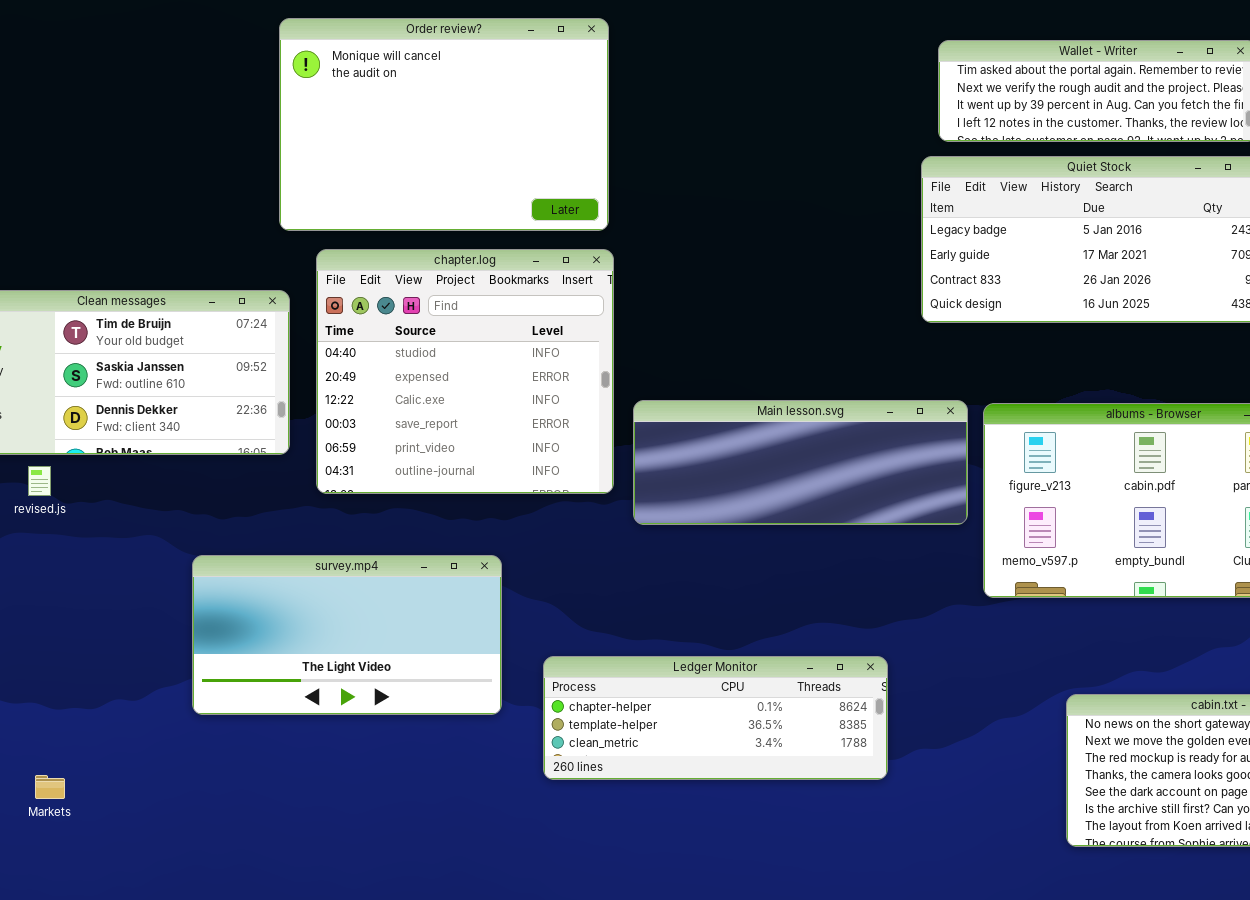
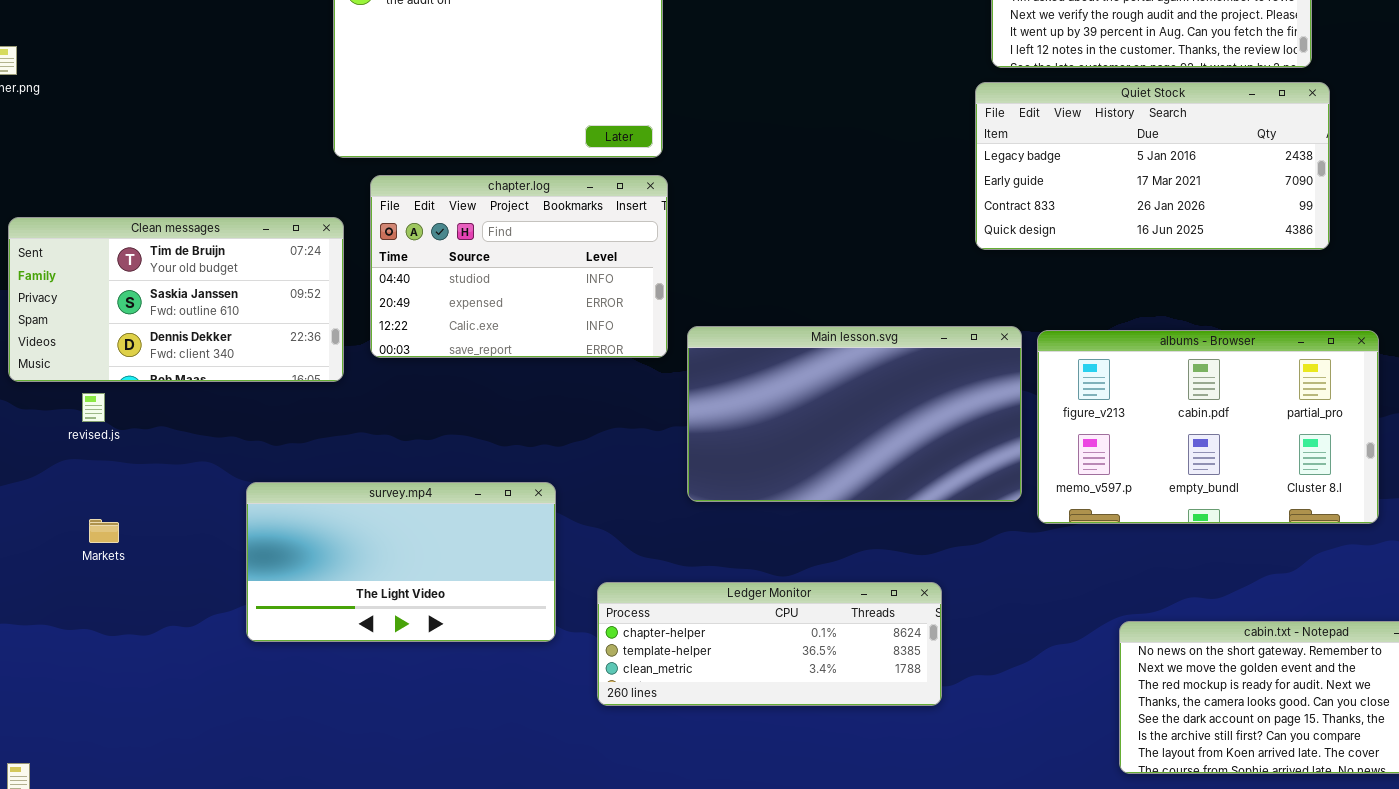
chapter.log: [316,249,614,494] -> [370,175,668,358], resized
Main lesson.svg: [633,400,968,525] -> [687,326,1022,502], resized
Markets: [35,775,65,799] -> [89,519,119,543], moved

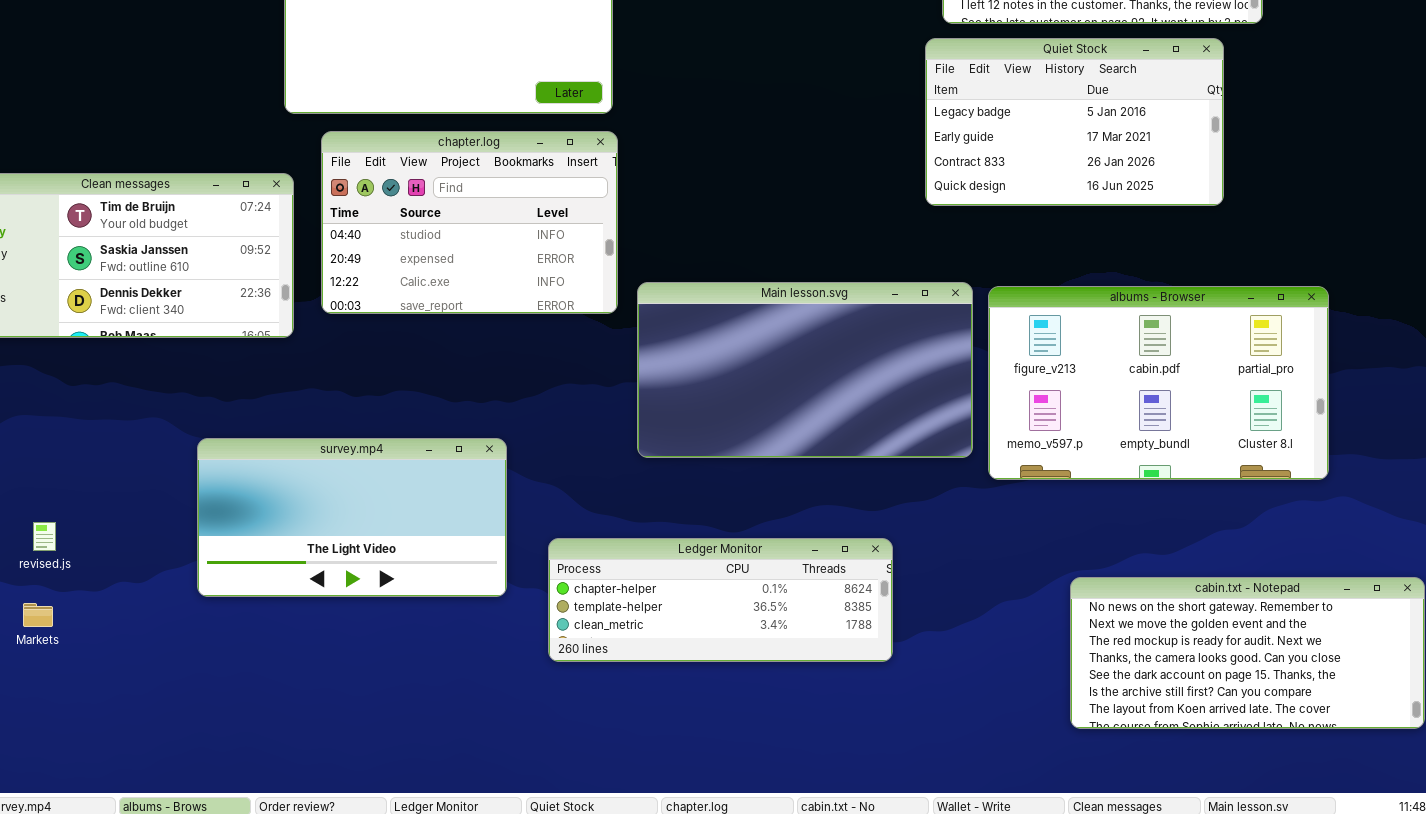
Quiet Stock: [975,82,1330,250] -> [925,38,1224,206], resized
revised.js: [82,393,105,422] -> [33,522,56,551], moved
Markets: [89,519,119,543] -> [23,603,53,627], moved

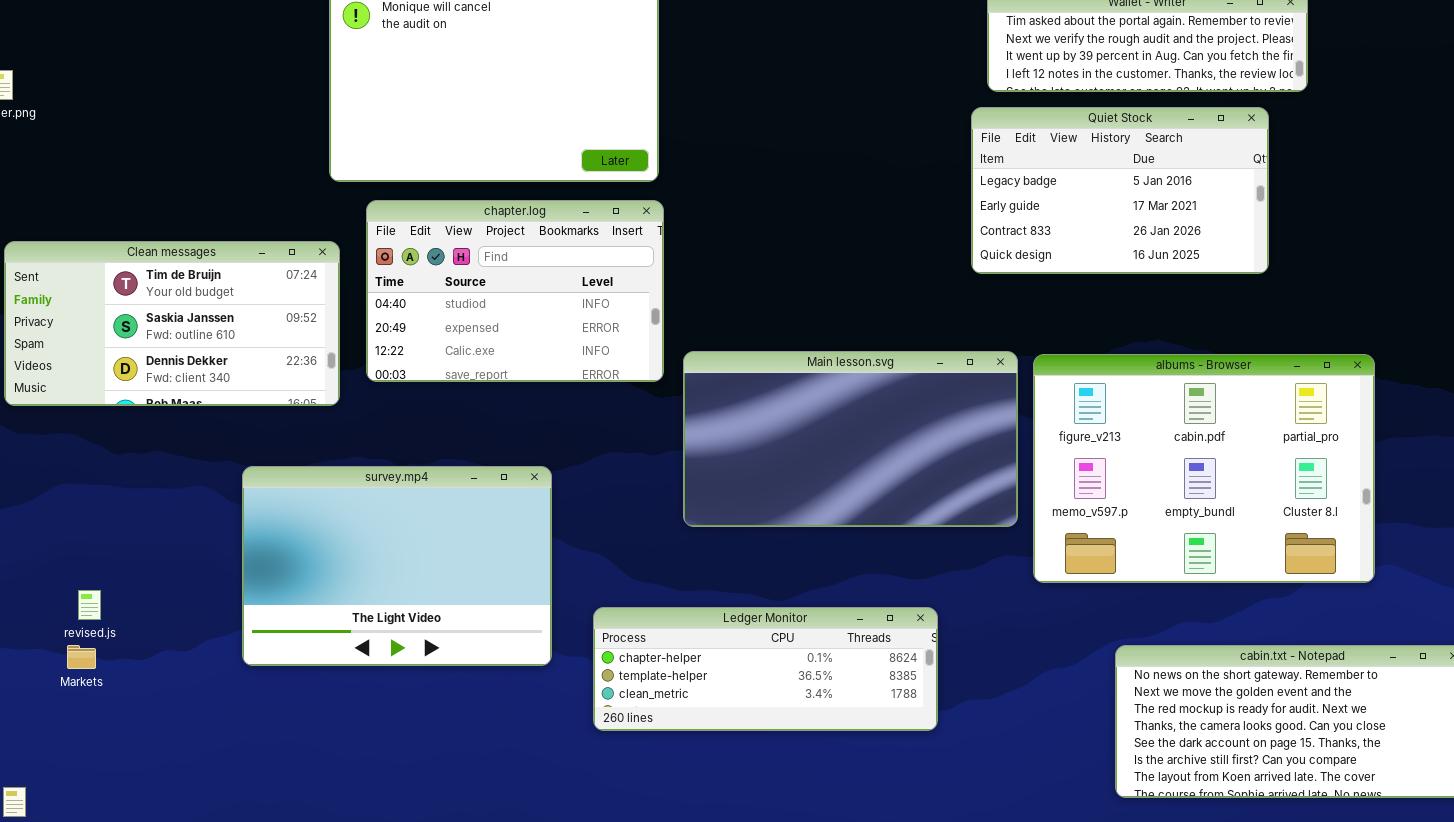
albums - Browser: [988,286,1329,480] -> [1033,354,1375,583], resized
survey.mp4: [197,438,507,597] -> [242,466,552,666], resized
Markets: [23,603,53,627] -> [67,645,96,669], moved

